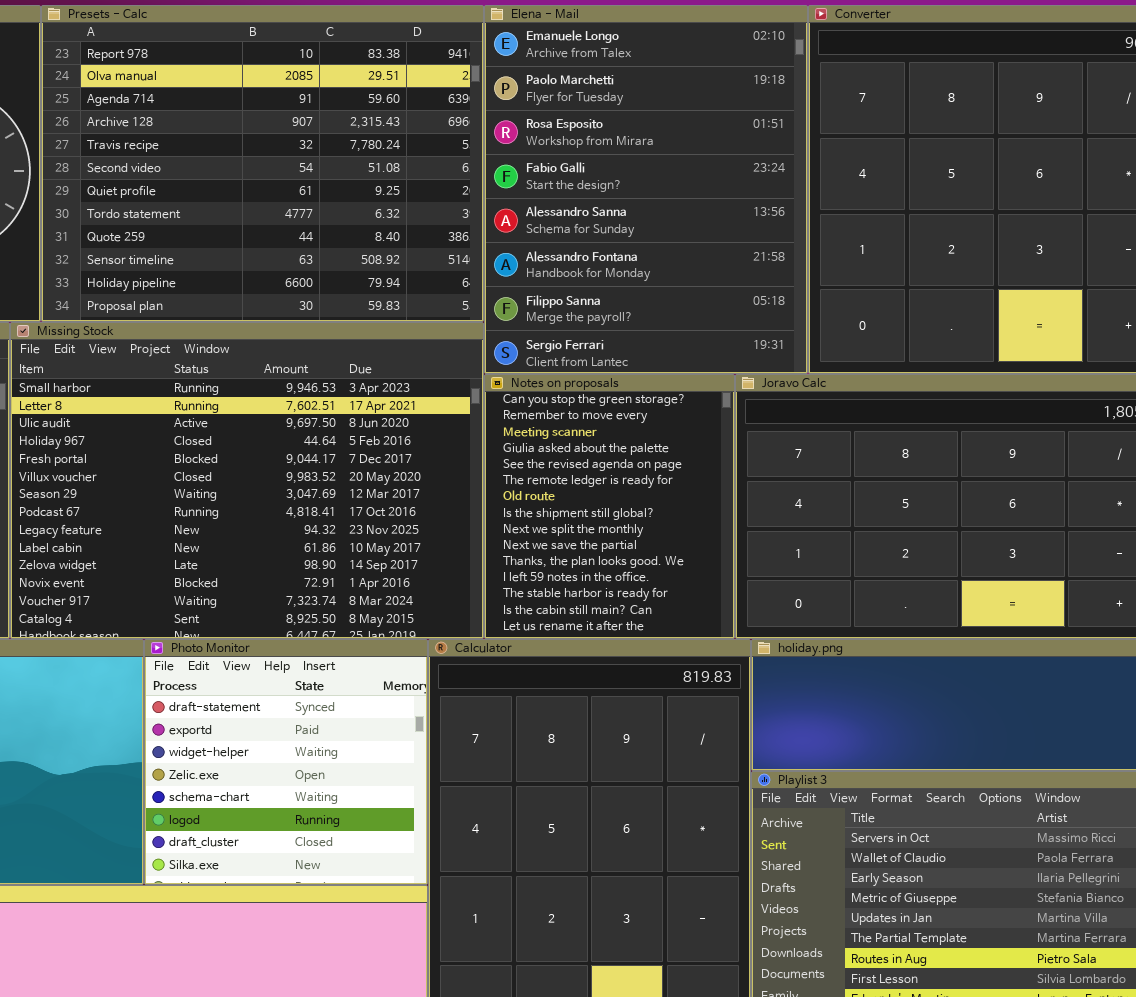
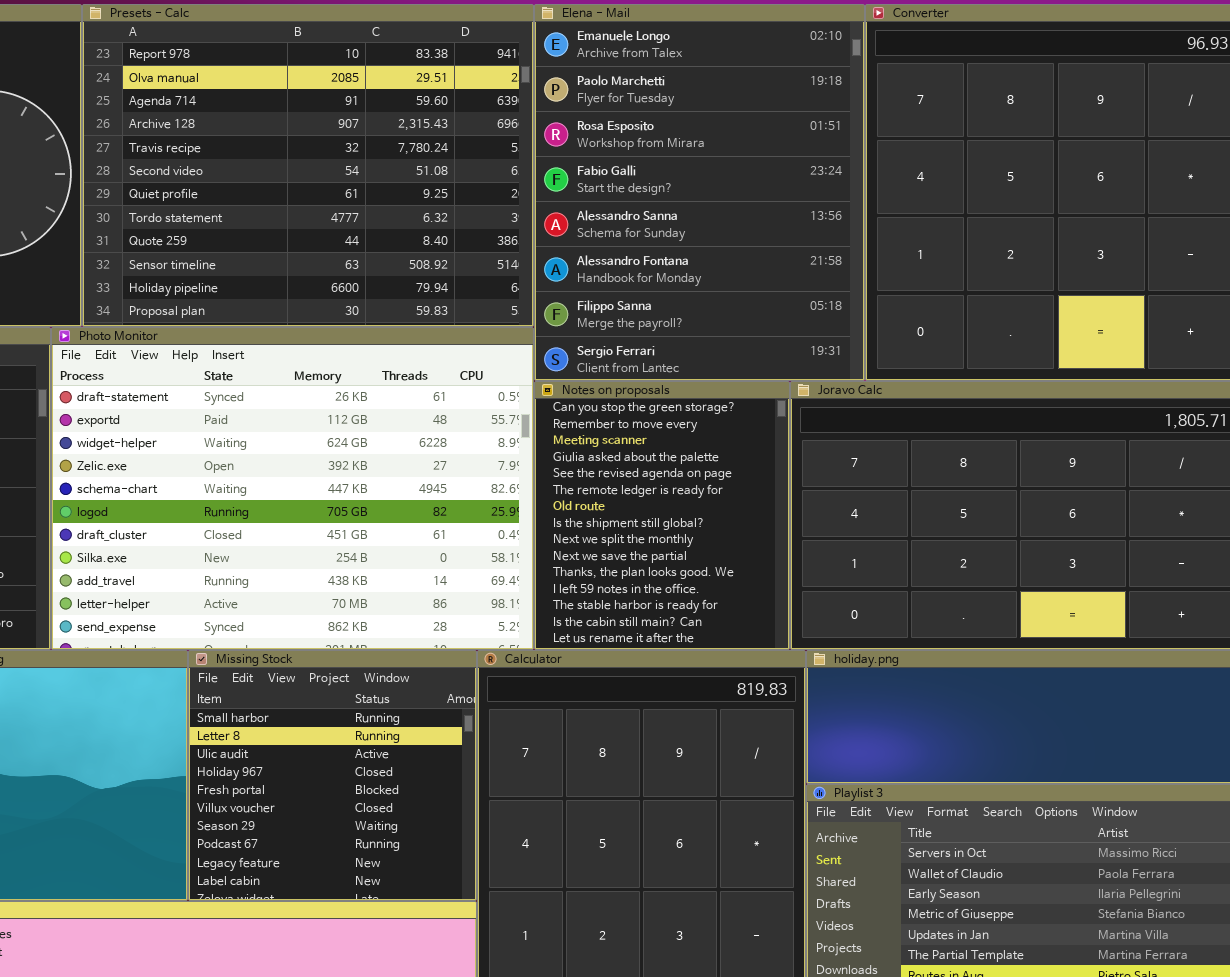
Missing Stock: [10,322,484,639] -> [188,650,477,901], moved, resized
Photo Monitor: [144,639,428,885] -> [51,327,534,650], moved, resized

